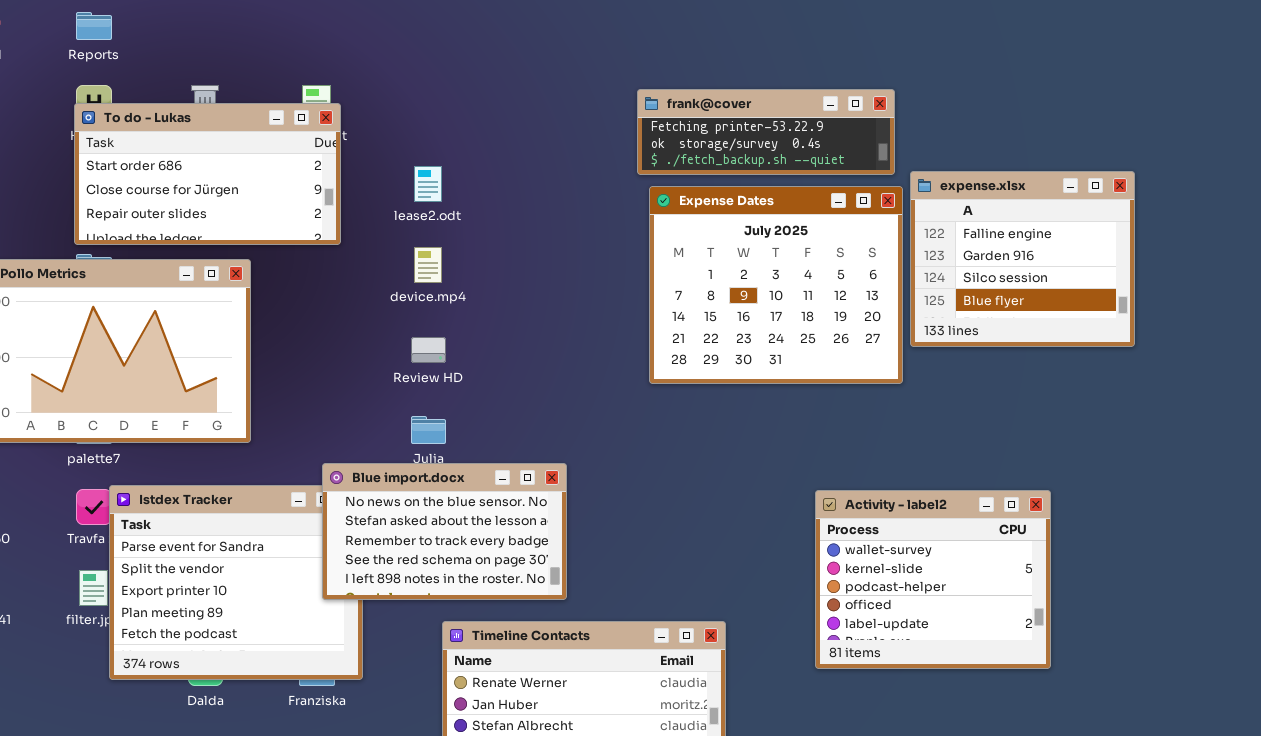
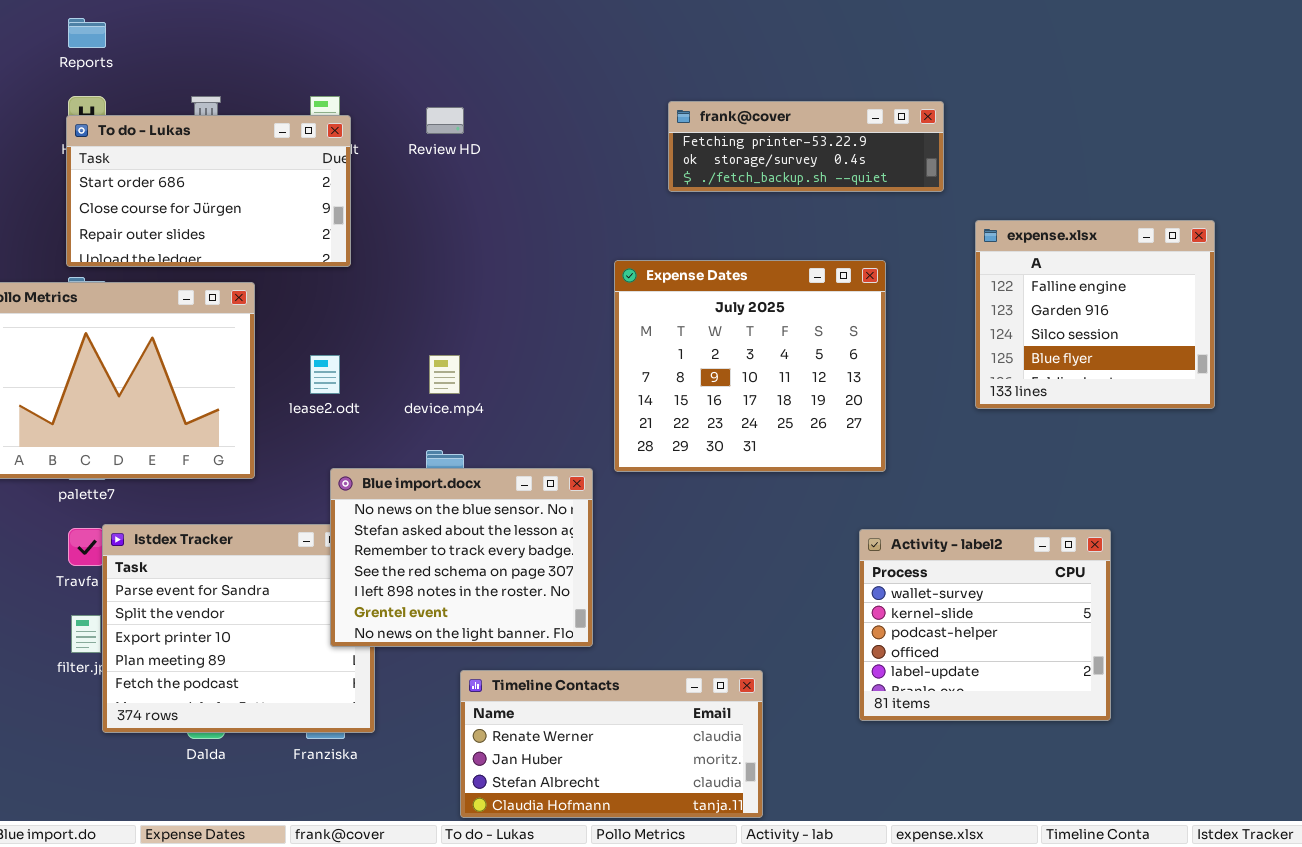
lease2.odt: [414,166,442,202] -> [310,355,340,394], moved
expense.xlsx: [910,171,1135,347] -> [975,220,1215,409], moved
Expense Dates: [649,186,903,384] -> [614,260,886,472], moved
device.mp4: [414,247,442,283] -> [429,355,460,394], moved
Review HD: [411,337,446,363] -> [426,107,464,134], moved
Blue import.docx: [322,463,567,600] -> [330,468,593,647], resized

